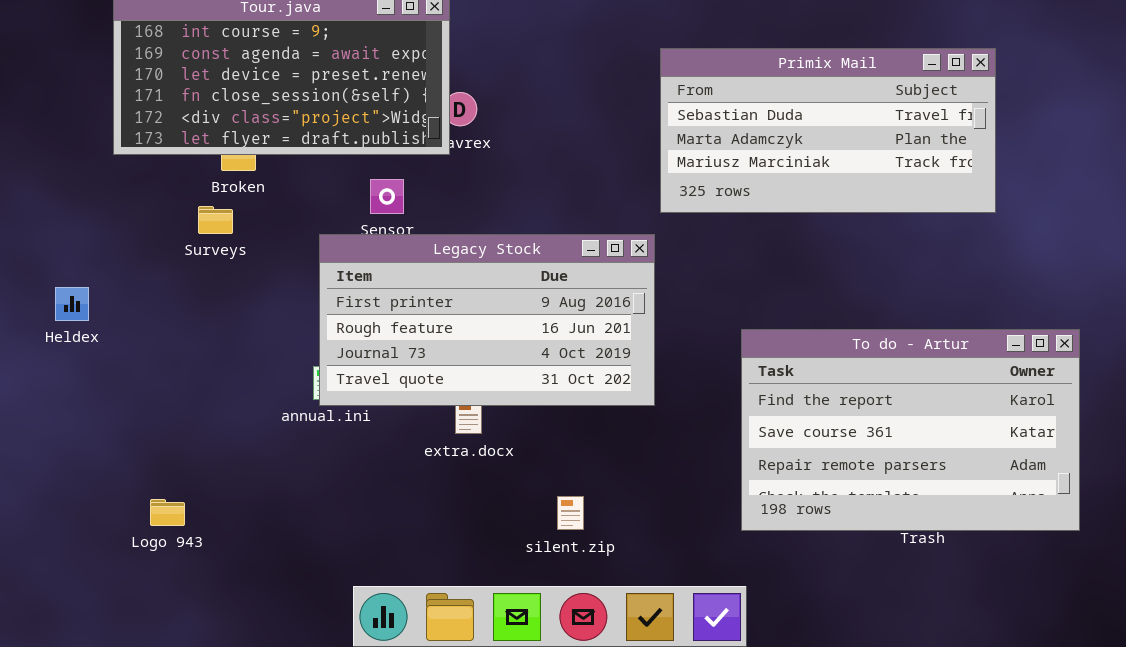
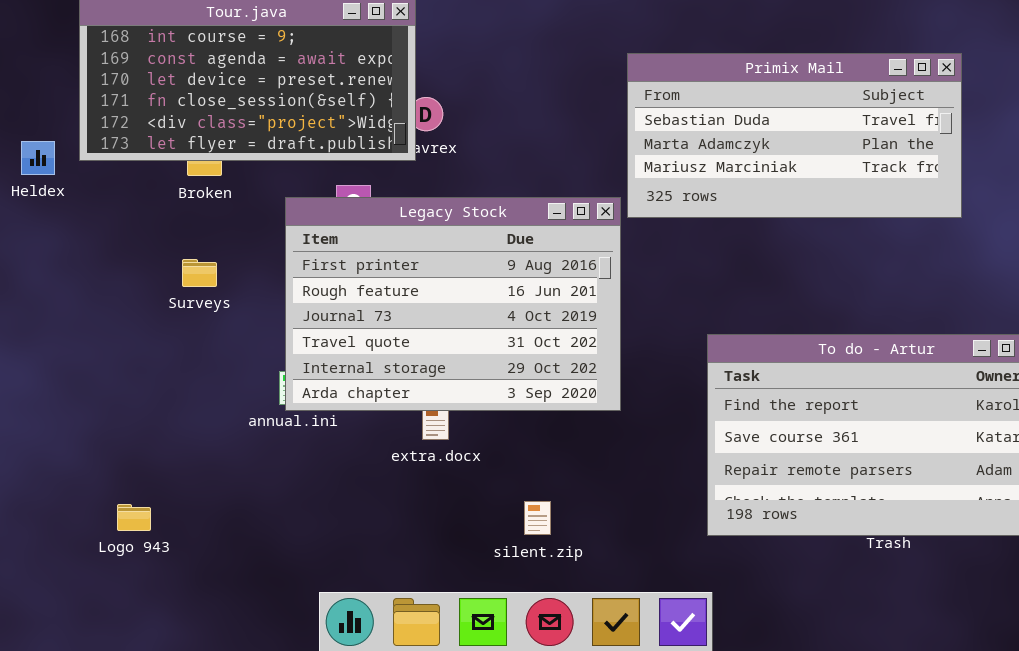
Surveys: [198,206,233,234] -> [182,259,217,287], moved
Legacy Stock: [319,234,655,406] -> [285,197,621,411], resized
Heldex: [55,287,89,321] -> [21,141,55,175], moved

